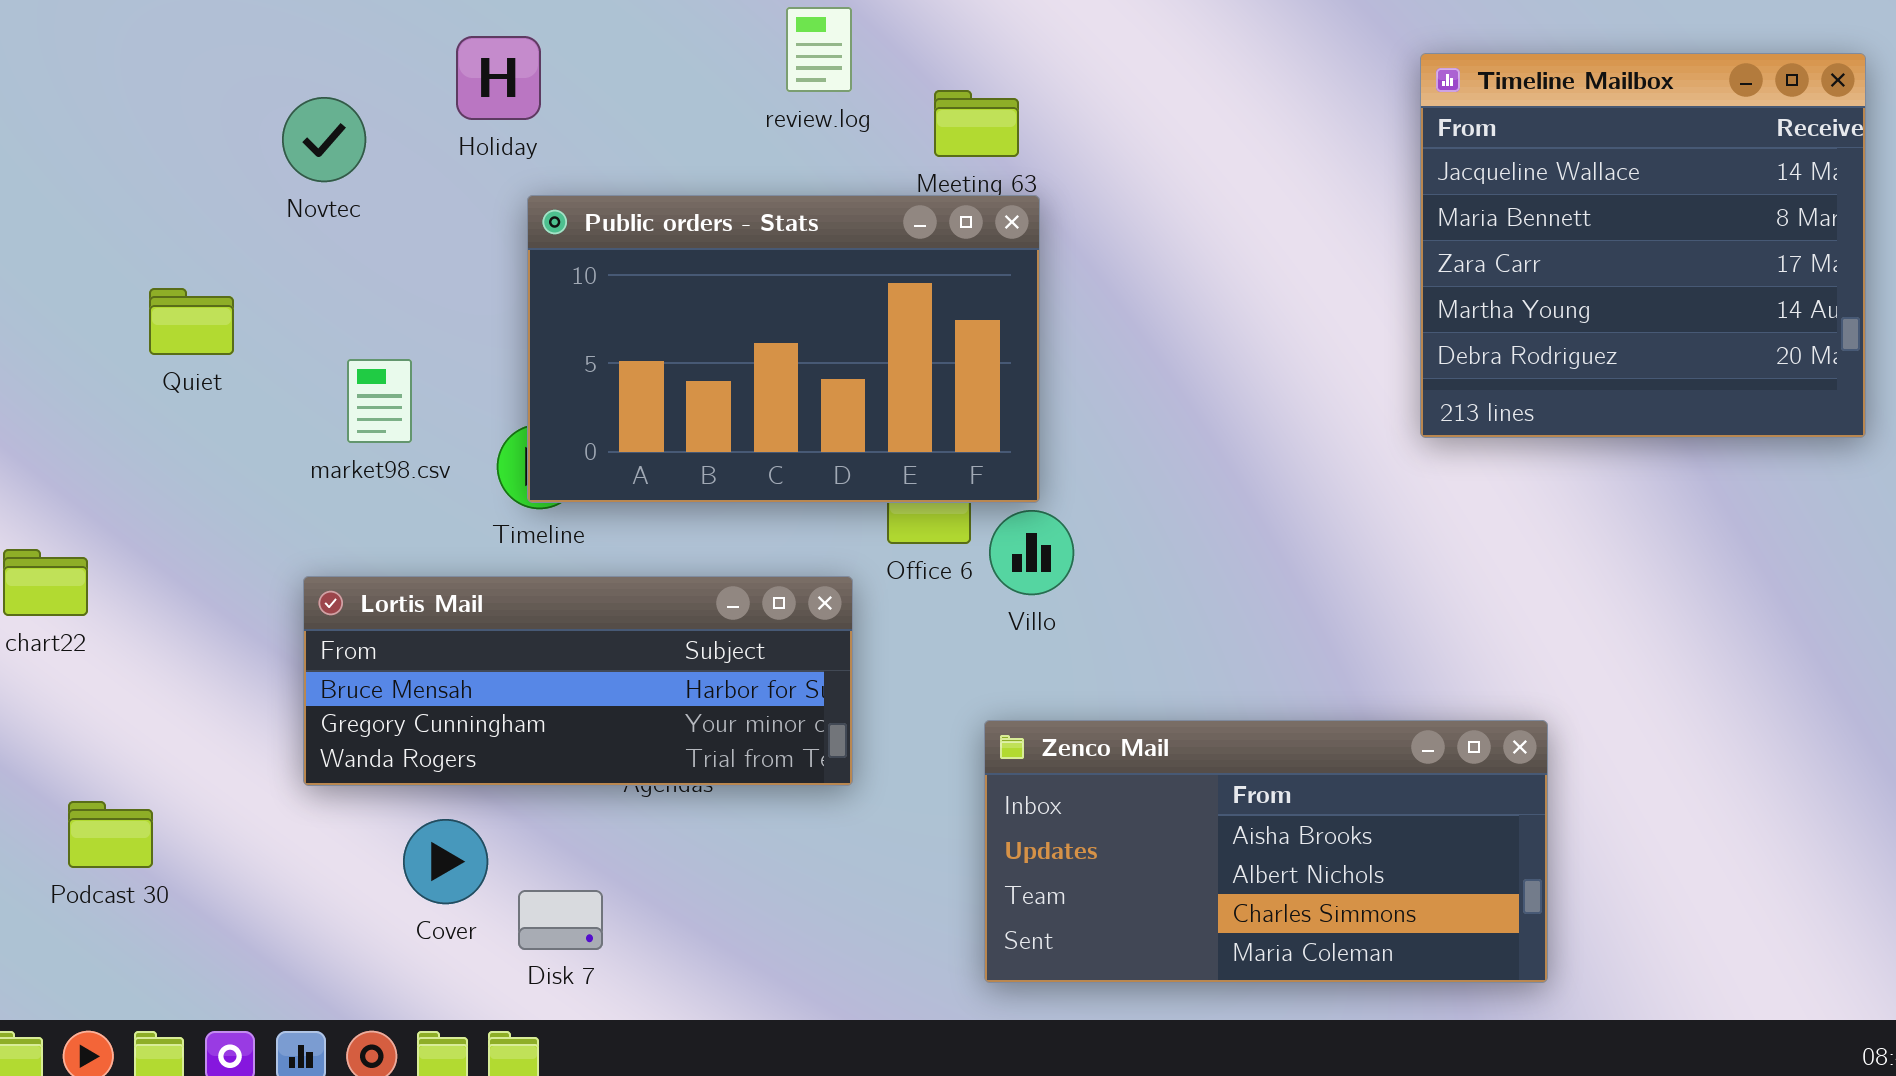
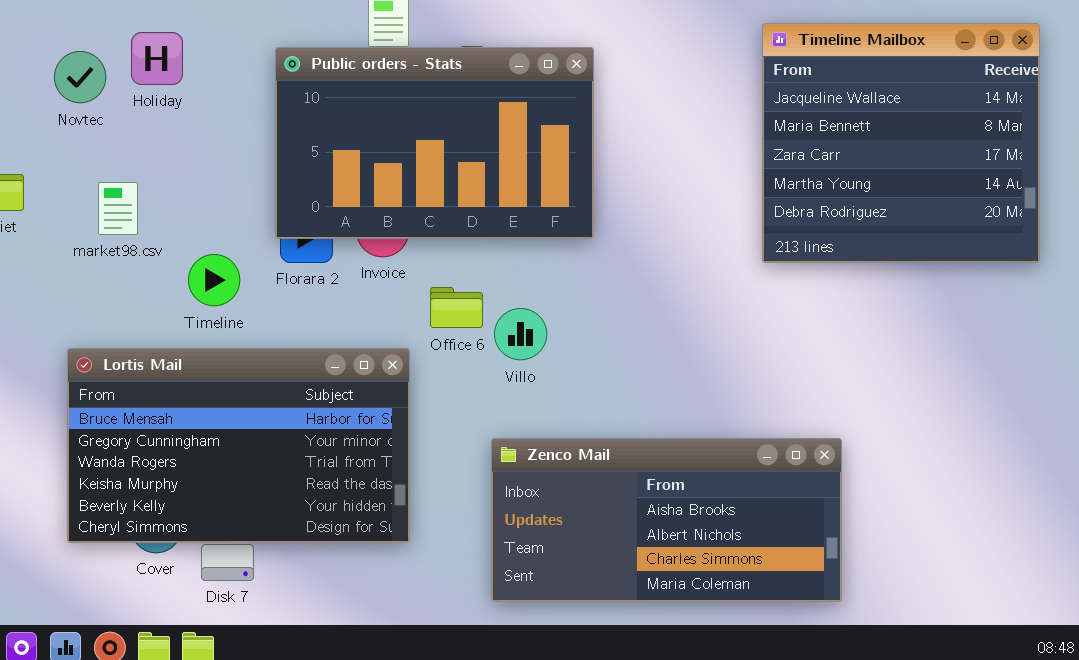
Holiday: [456,36,541,120] -> [131,32,183,85], moved
Public orders - Stats: [527,195,1040,503] -> [275,47,594,239], moved
market98.csv: [347,359,412,443] -> [98,182,138,235], moved
Lortis Mail: [303,576,853,786] -> [67,348,410,543], resized

